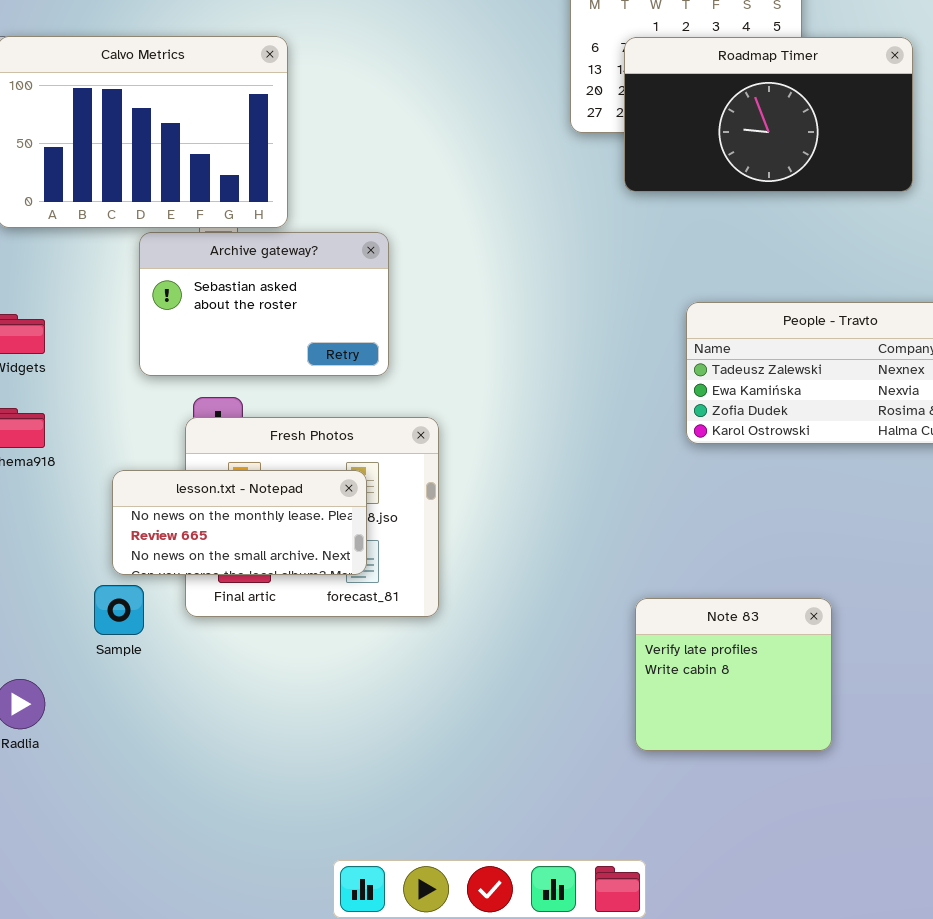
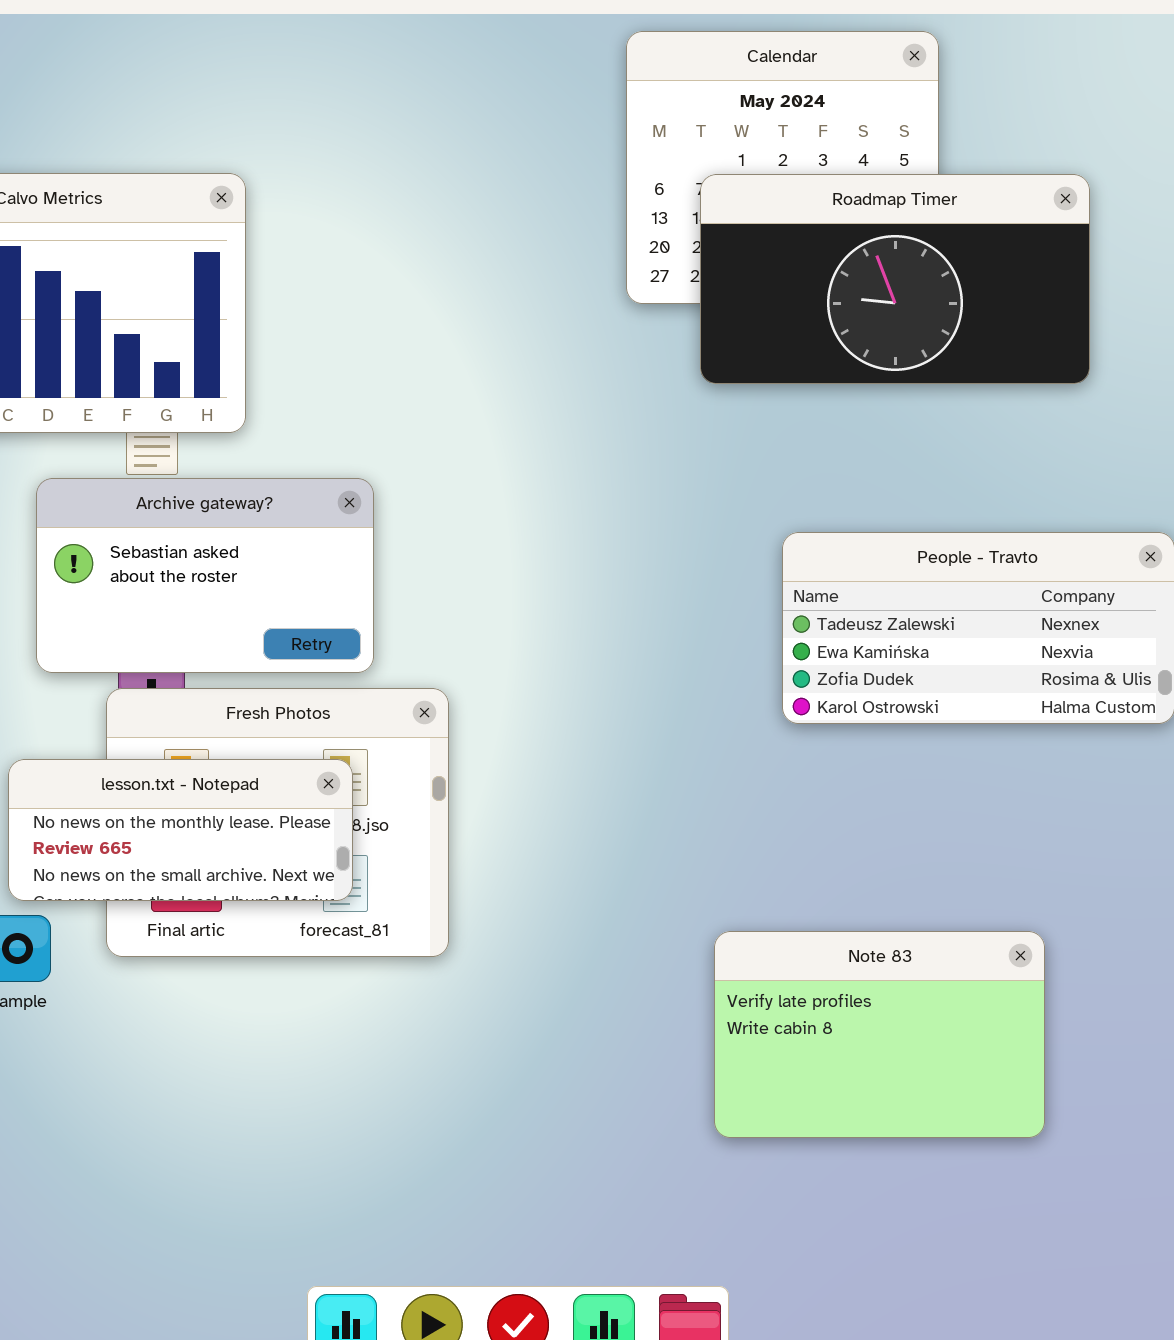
Archive gateway?: [139,232,389,376] -> [36,478,374,673], moved
Note 83: [635,598,832,751] -> [714,931,1045,1138], resized

